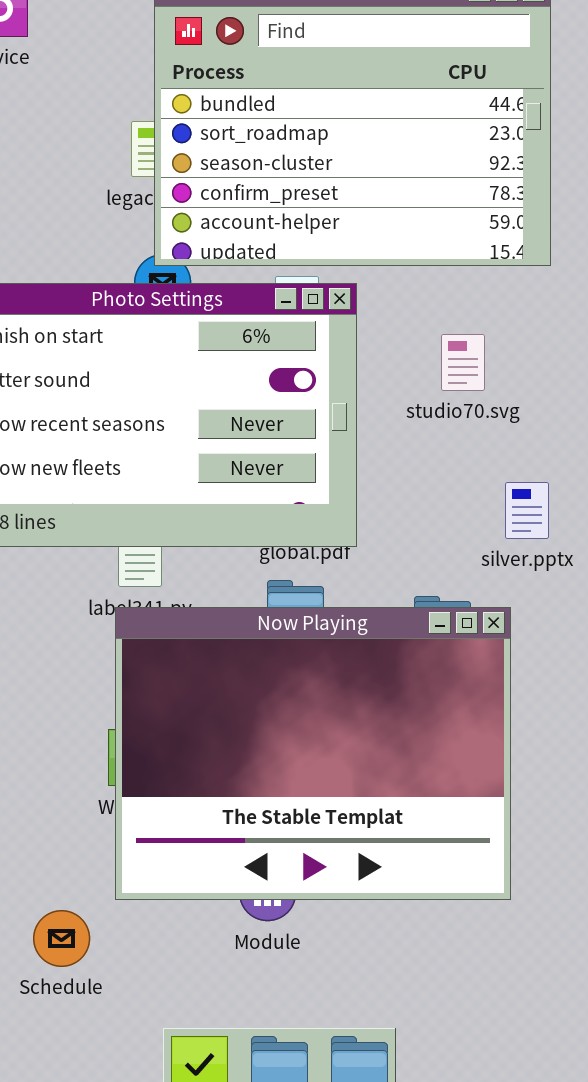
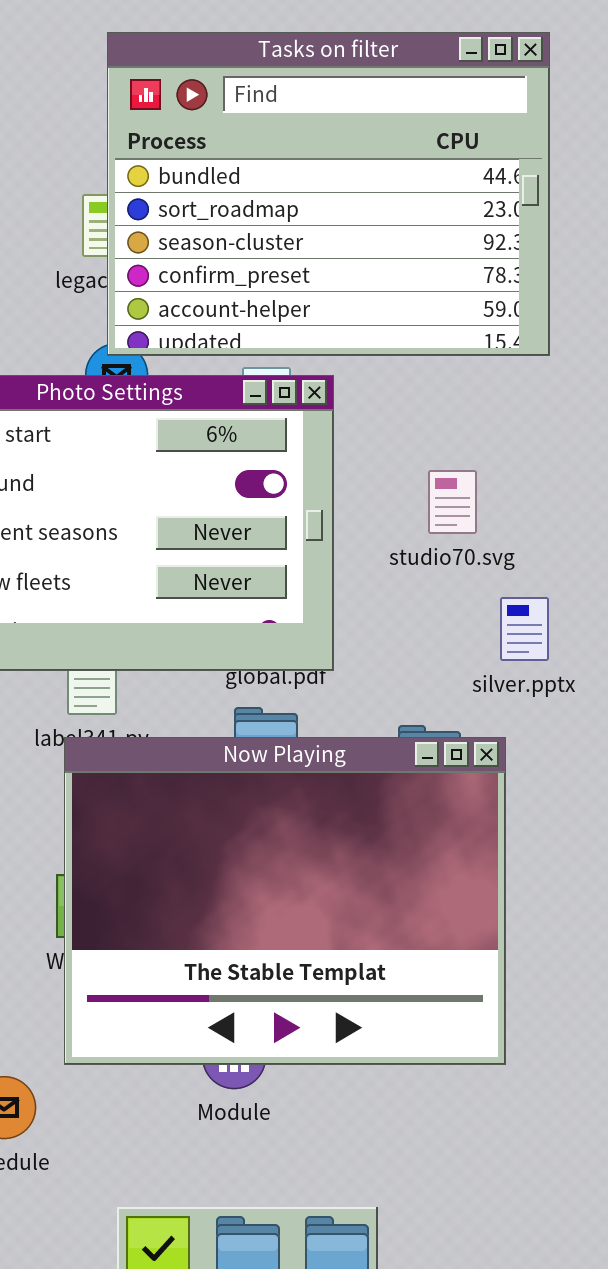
studio70.svg: [441,334,485,391] -> [428,470,477,534], moved

